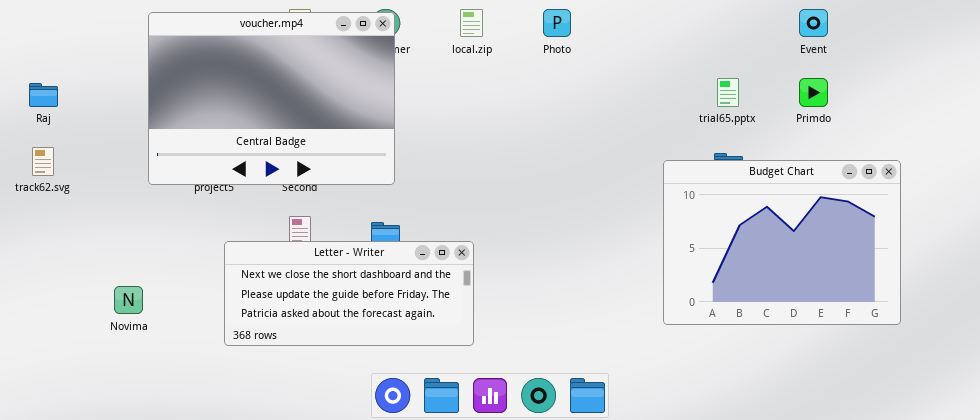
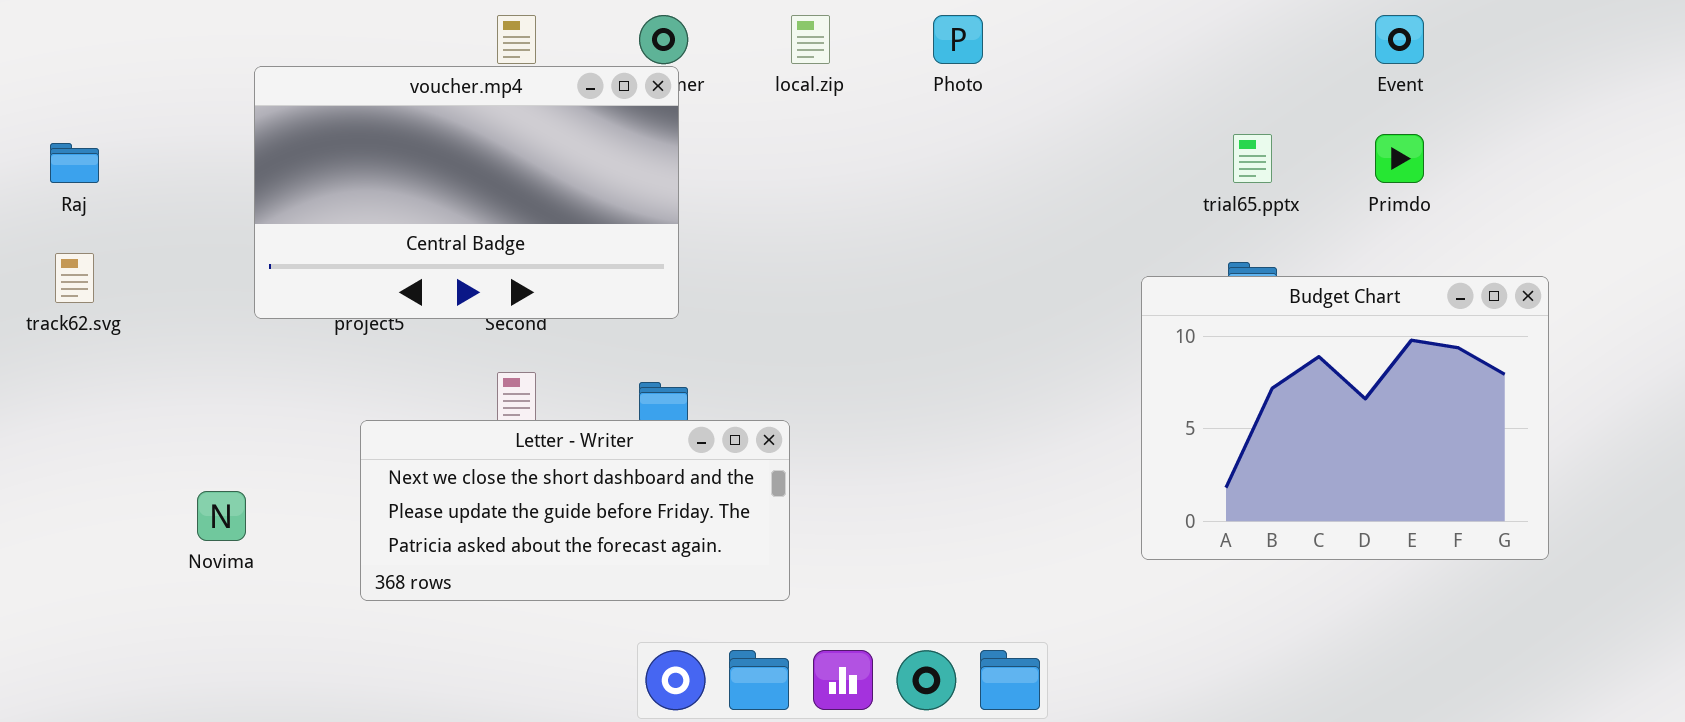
voucher.mp4: [148,12,395,185] -> [254,66,679,319], resized
Letter - Writer: [224,241,474,346] -> [360,420,790,601], moved

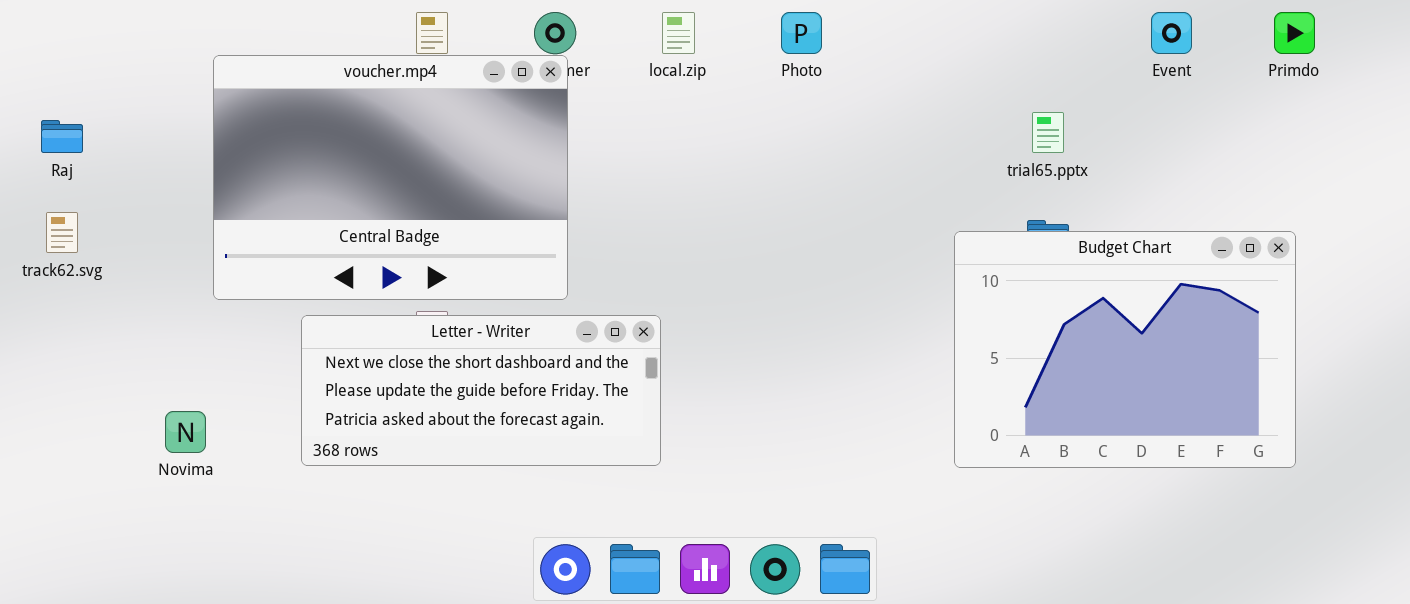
voucher.mp4: [254,66,679,319] -> [213,55,568,300], resized
Primdo: [1375,134,1424,183] -> [1274,12,1315,54], moved
Letter - Writer: [360,420,790,601] -> [301,315,661,466], moved

